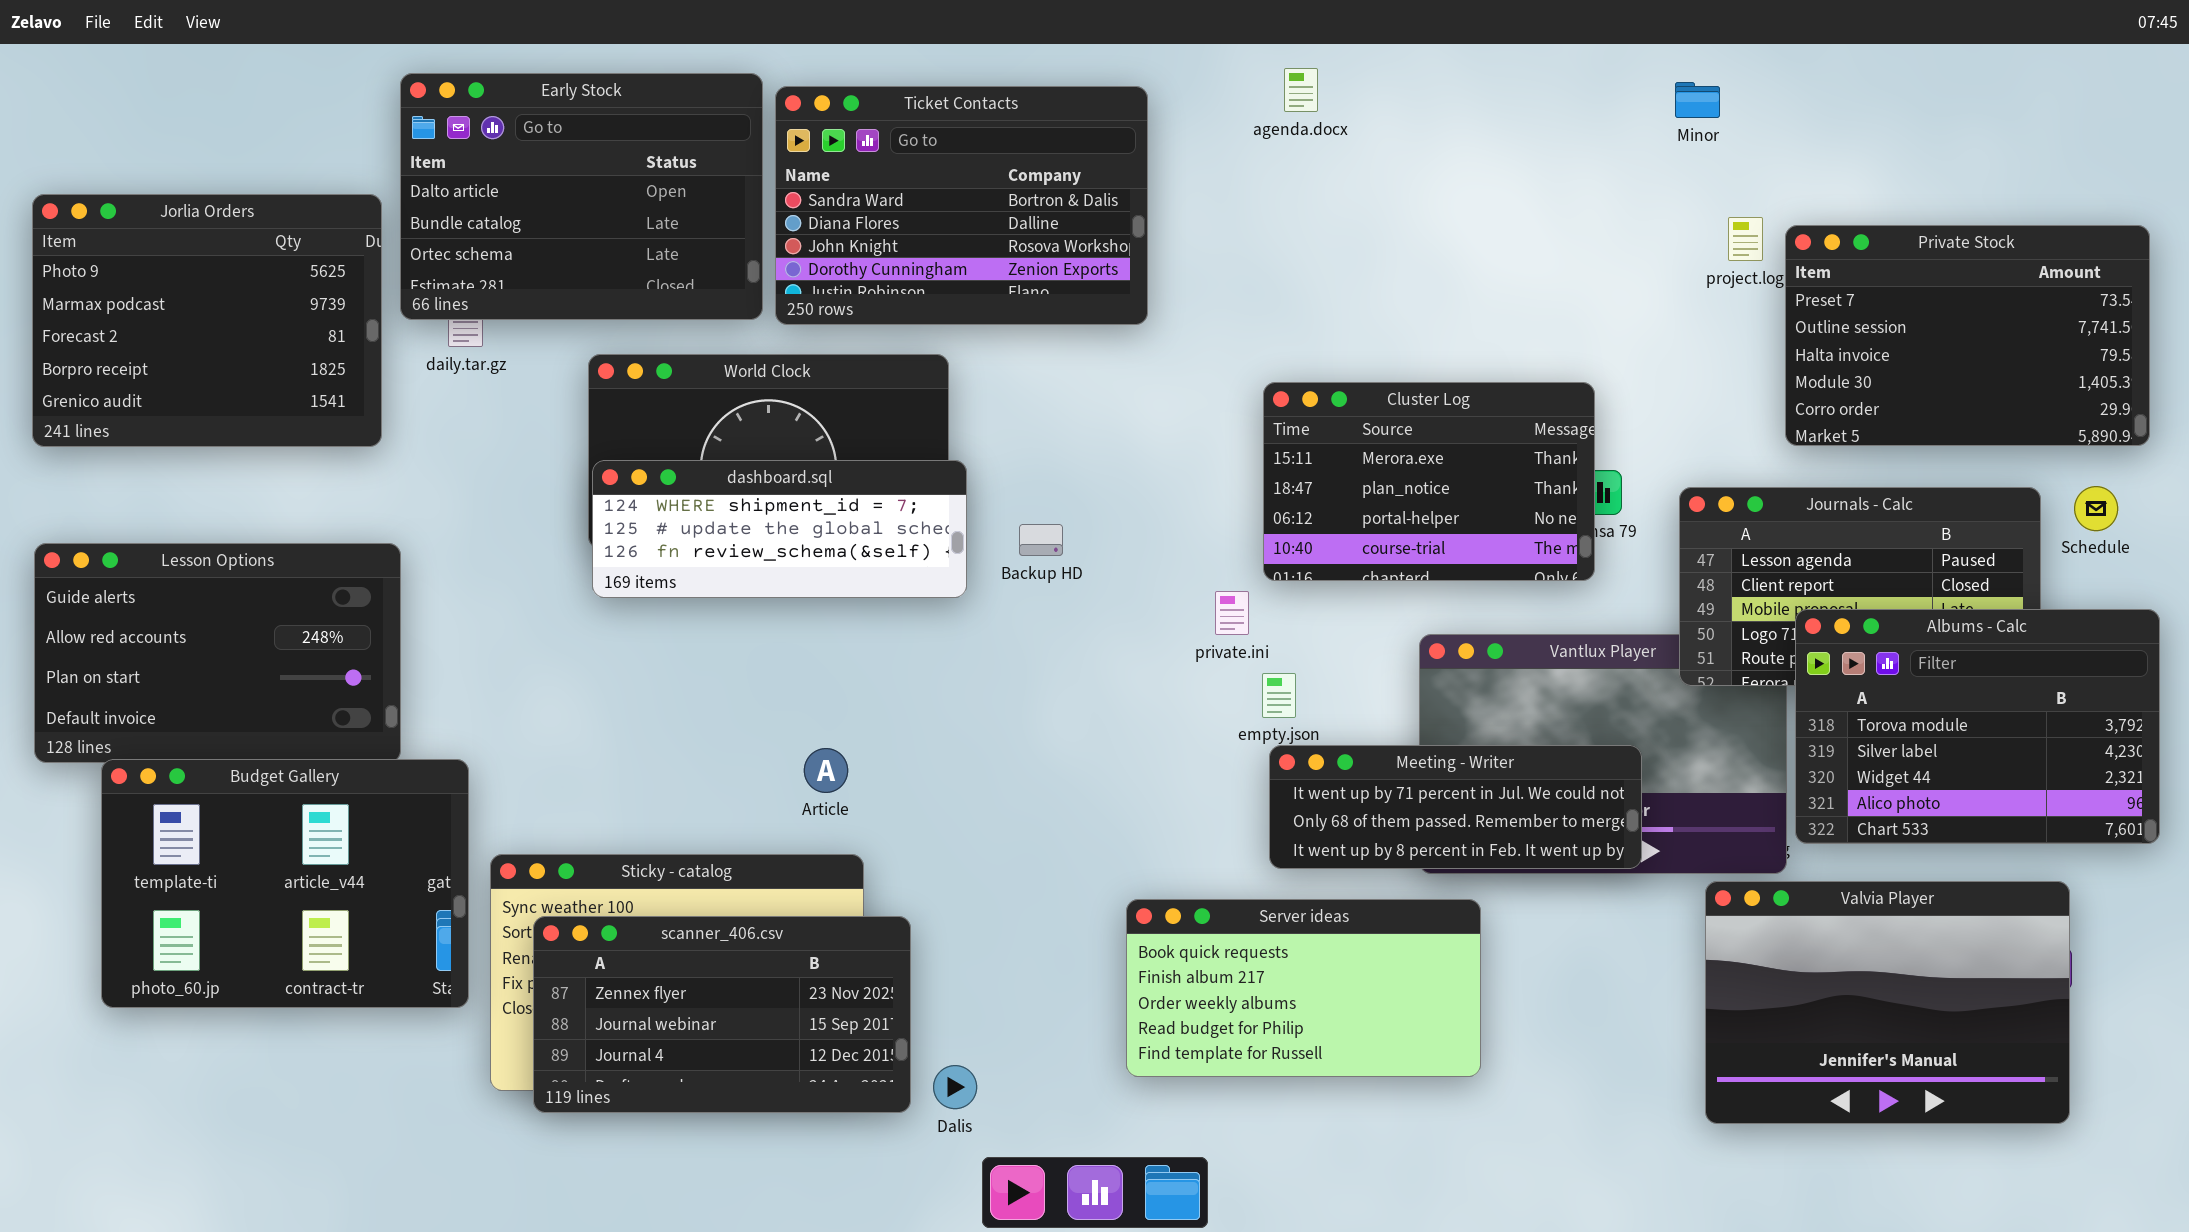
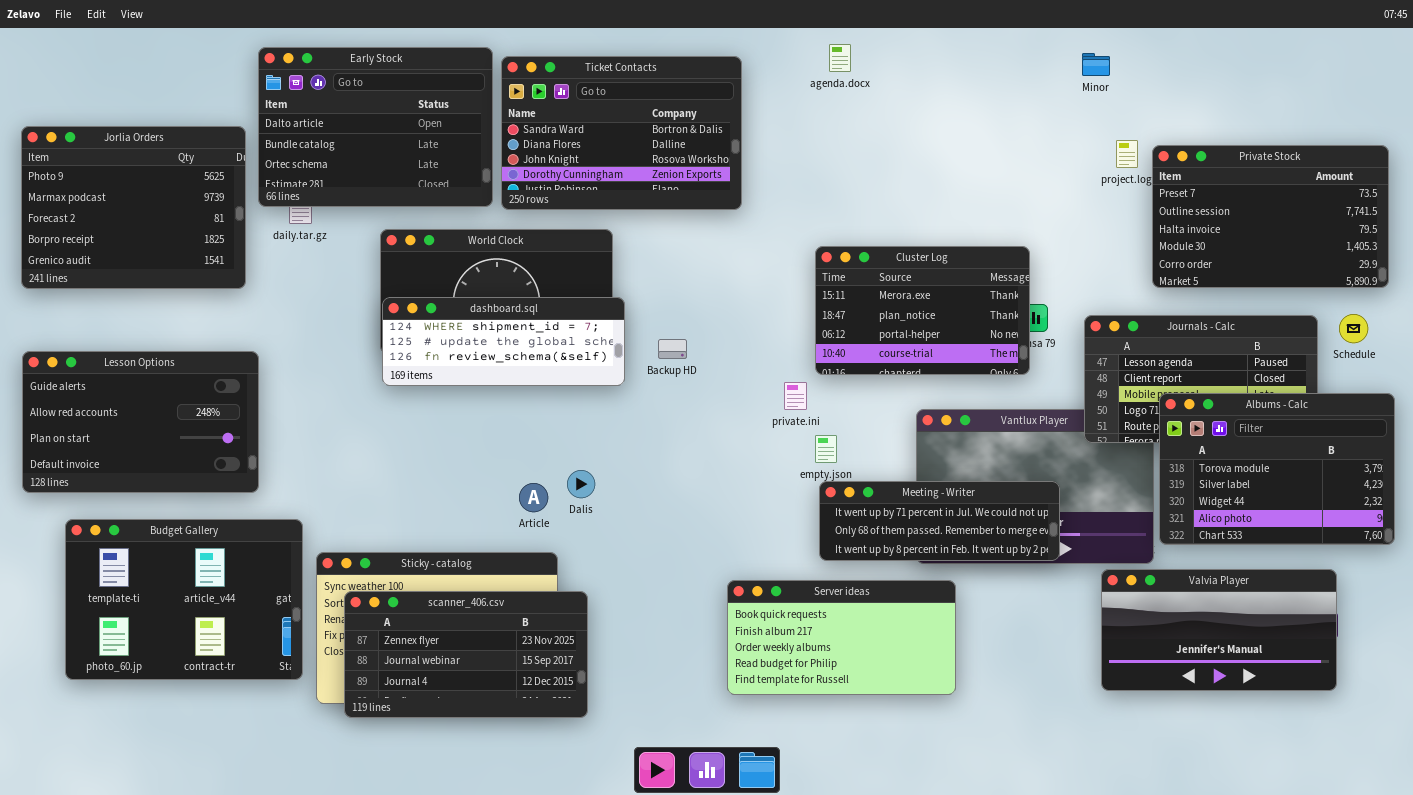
Budget Gallery: [101,759,469,1008] -> [65,519,303,680], moved
Valvia Player: [1705,881,2070,1124] -> [1101,569,1337,691], resized
Dalis: [933,1065,977,1109] -> [567,470,595,498], moved

